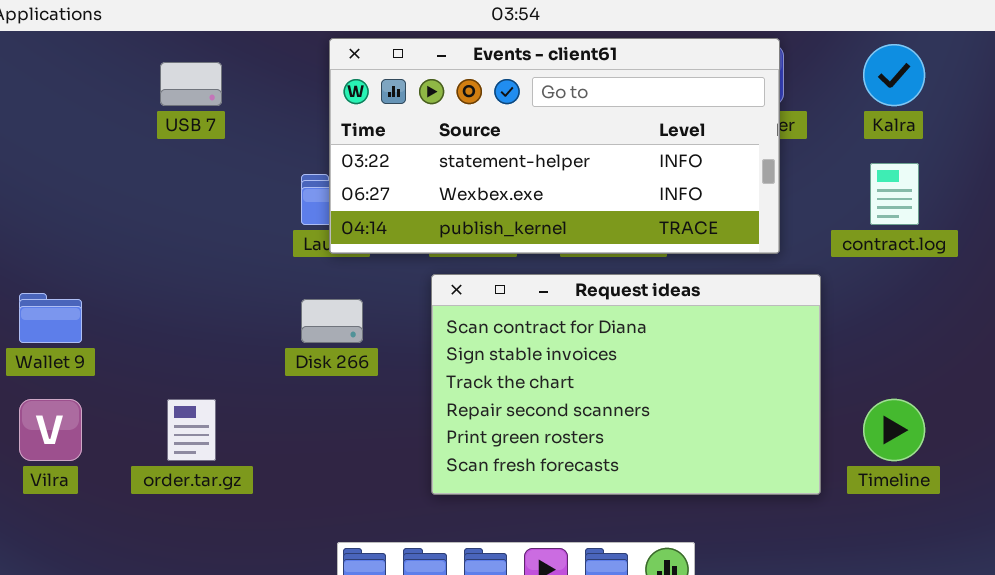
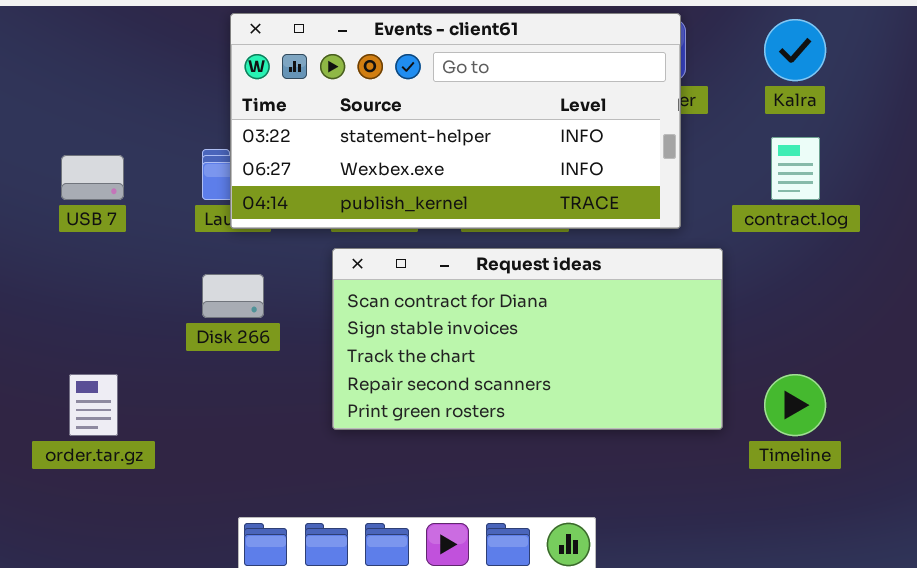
USB 7: [160,62,222,106] -> [61,155,124,200], moved
Request ideas: [431,274,821,495] -> [332,248,723,430], resized

